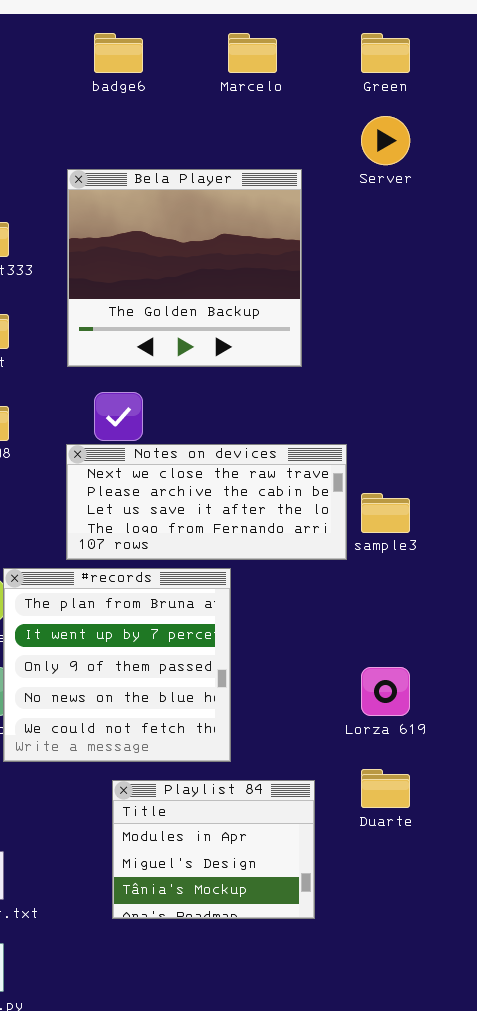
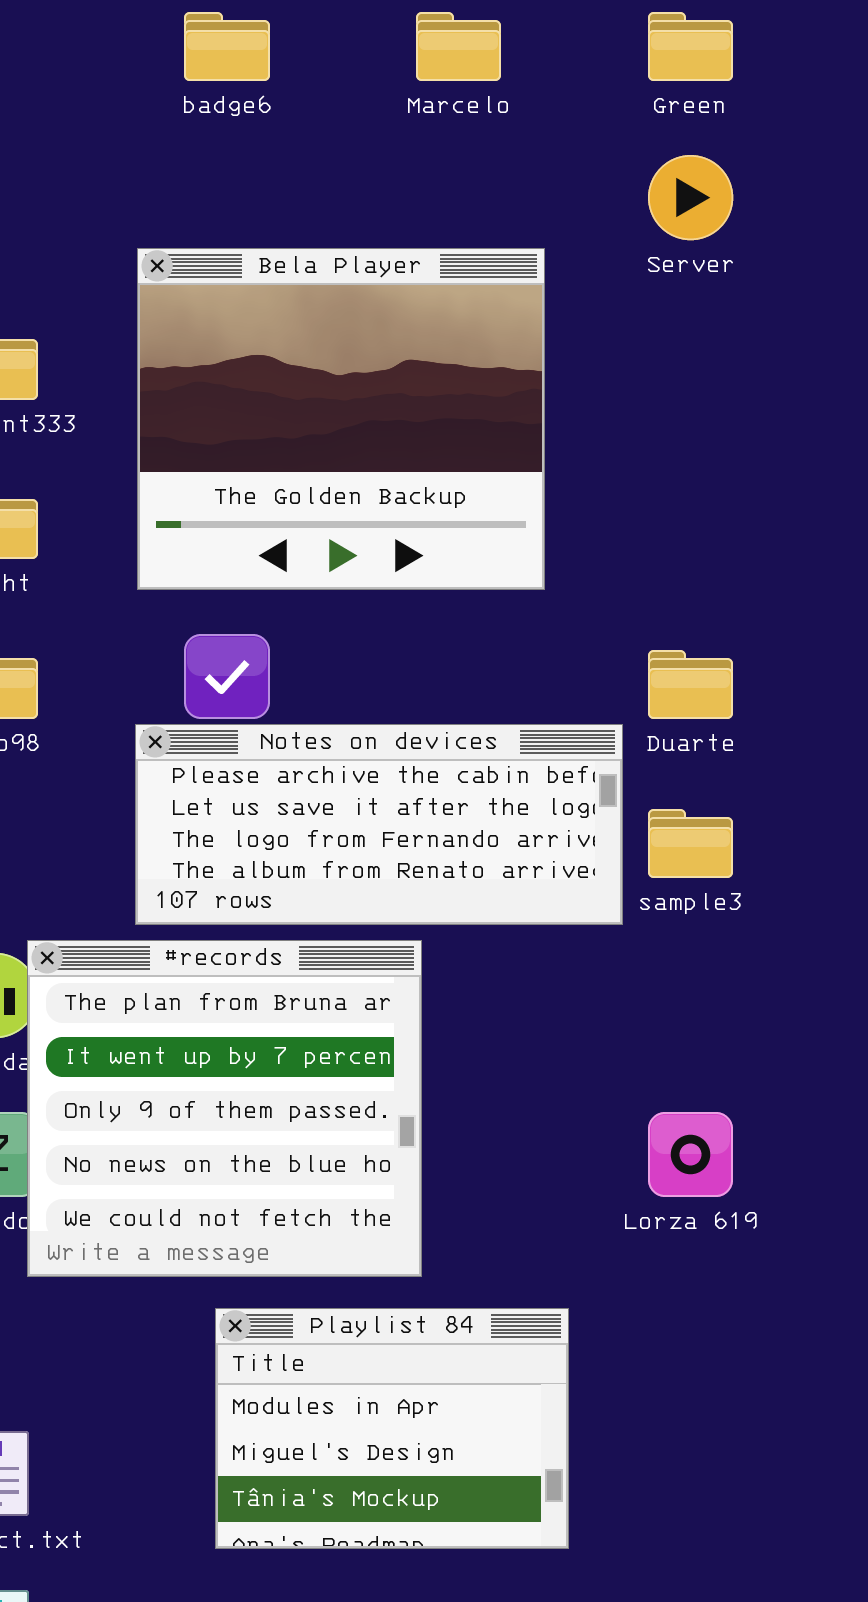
Notes on devices: [66,444,347,560] -> [135,724,623,925], scrolled down 1 row
Duarte: [361,769,410,808] -> [648,650,733,719], moved

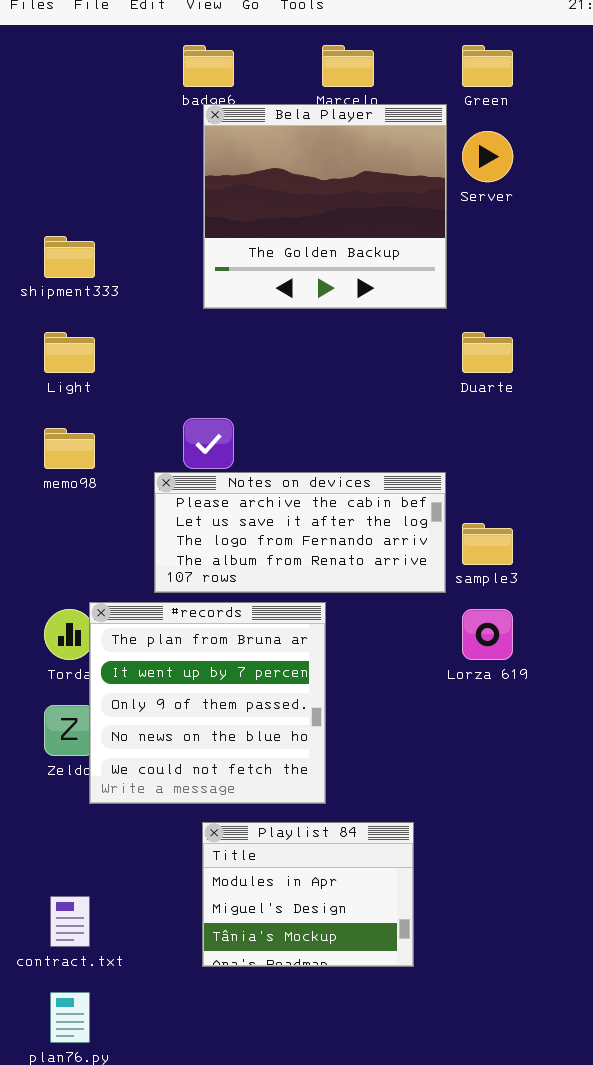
Bela Player: [137,248,545,590] -> [203,104,447,309], moved
Duarte: [648,650,733,719] -> [462,332,513,373], moved
Lorza 619: [648,1112,733,1197] -> [462,609,513,660], moved

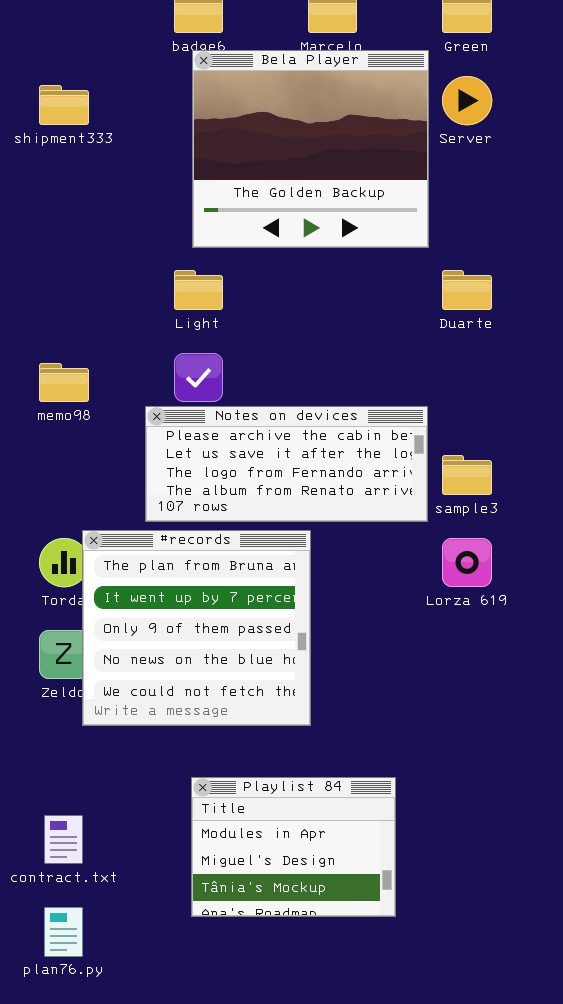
shipment333: [44,236,95,278] -> [39,85,89,125], moved
Light: [44,332,95,373] -> [174,270,223,310], moved
Playlist 84: [202,822,414,967] -> [191,777,396,917], moved

